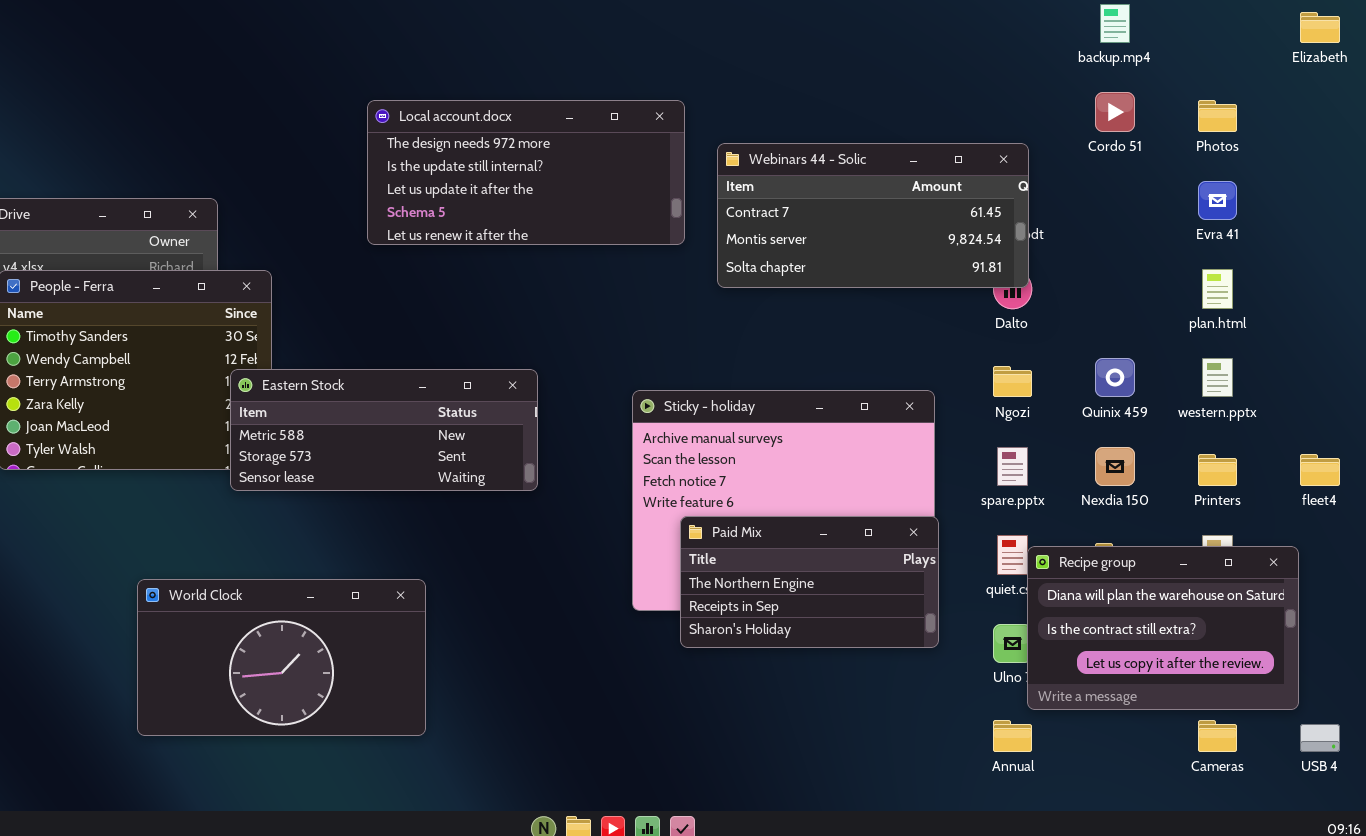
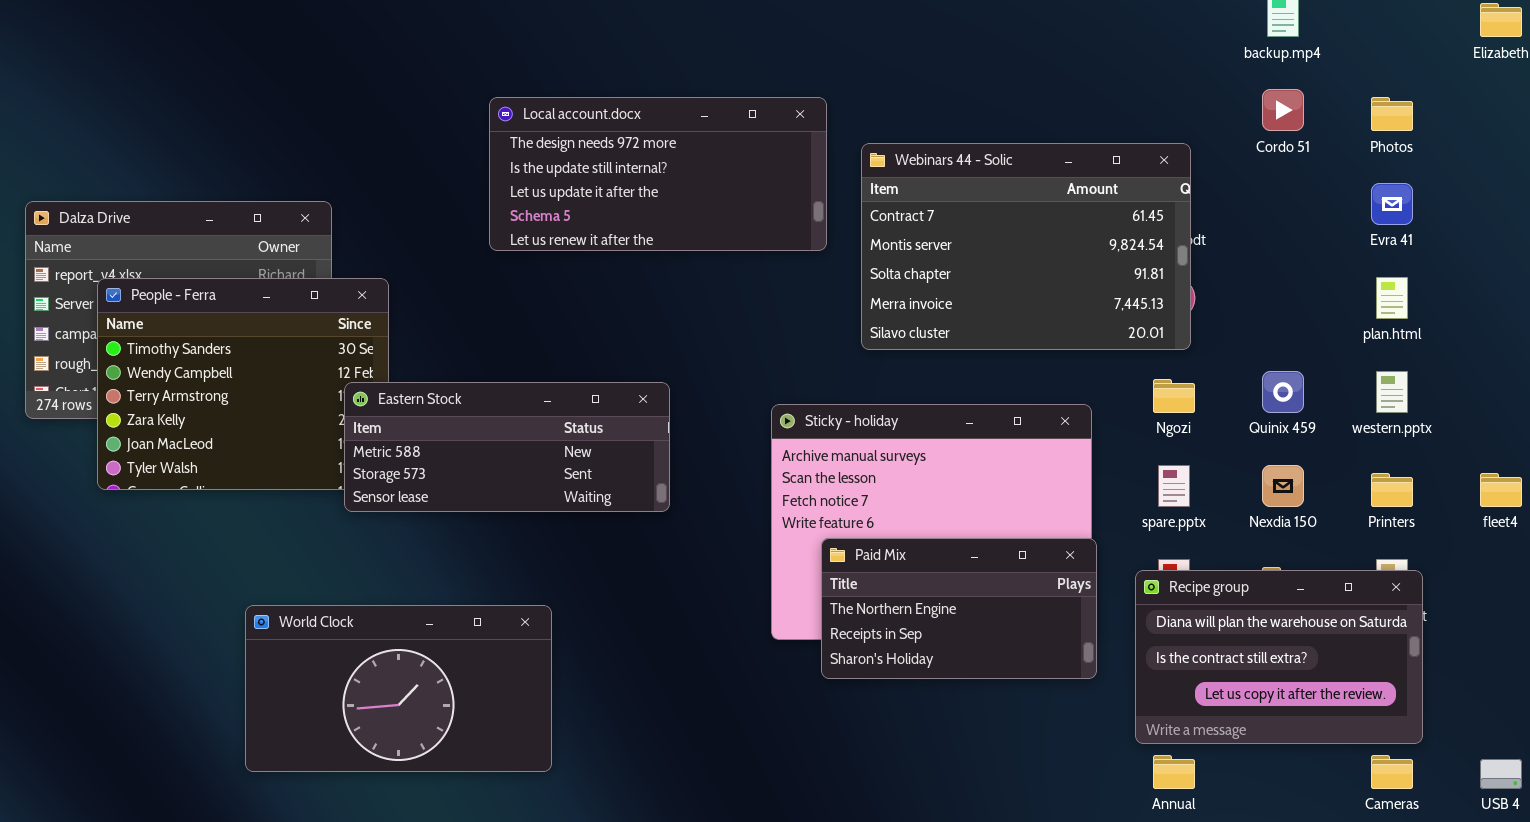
Webinars 44 - Solic: [717,143,1029,288] -> [861,143,1191,350], resized
Recipe group: [1027,546,1299,710] -> [1135,570,1423,744], moved

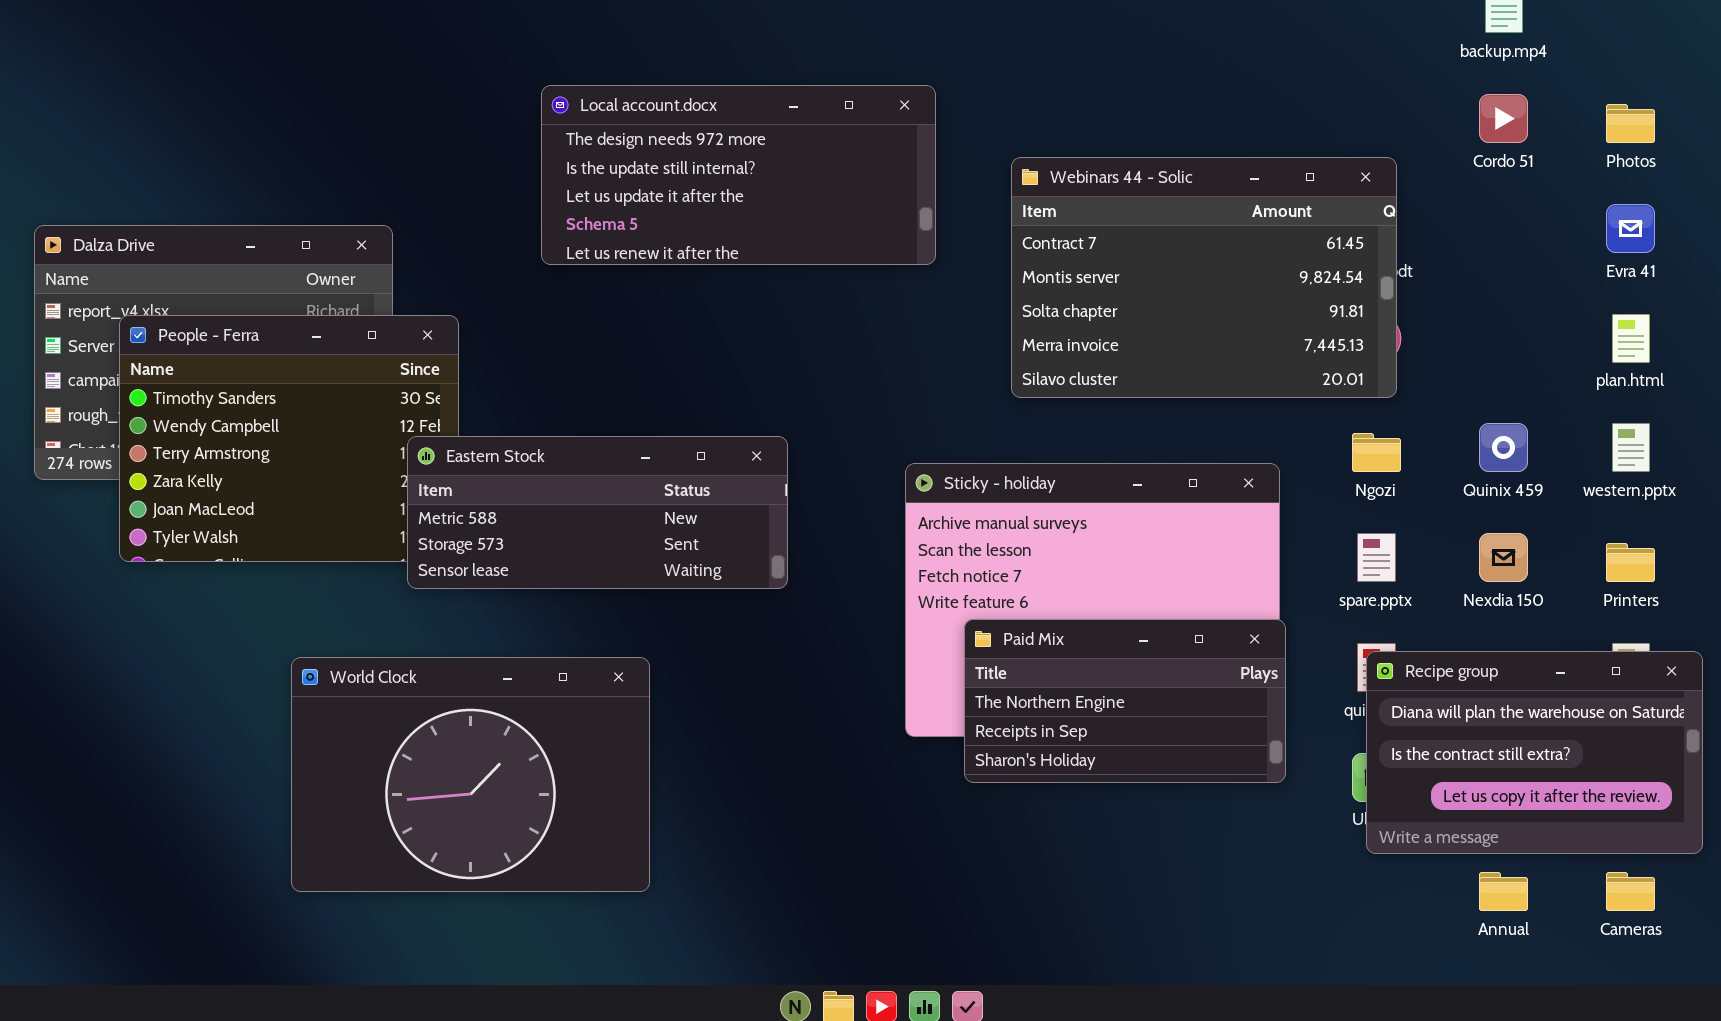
Local account.docx: [489,97,827,251] -> [541,85,936,265], moved
Recipe group: [1135,570,1423,744] -> [1366,651,1703,854], moved
World Clock: [245,605,552,772] -> [291,657,650,892], resized
Annual: [1153,755,1195,789] -> [1479,872,1528,911], moved

